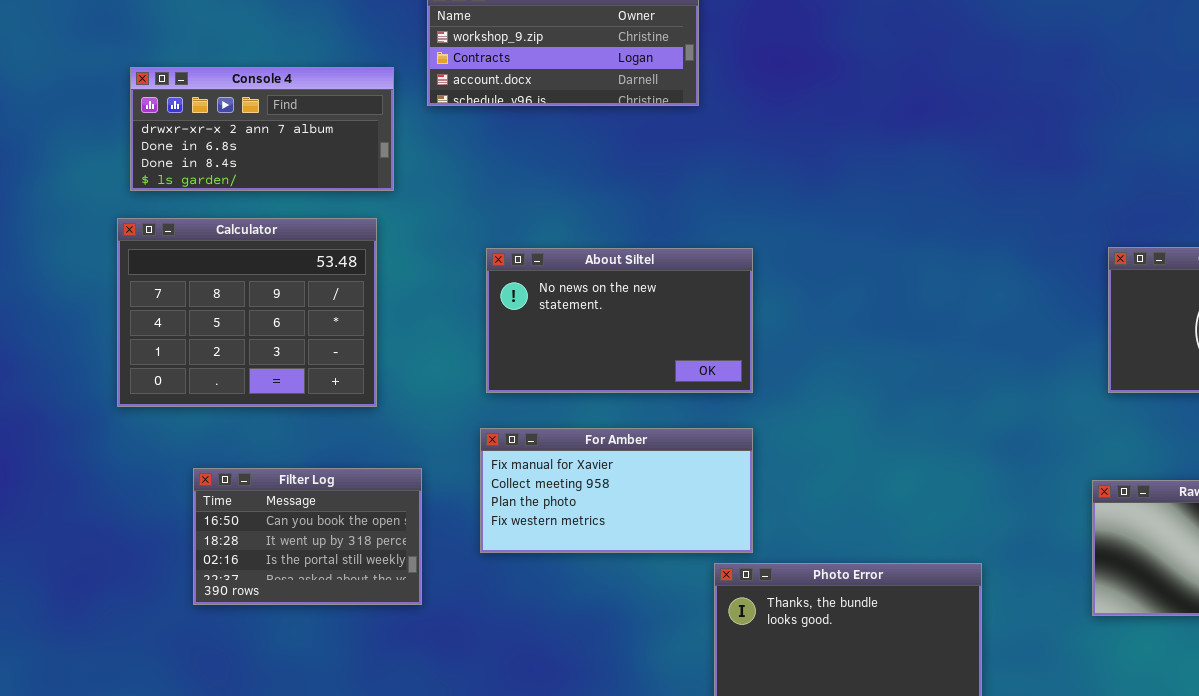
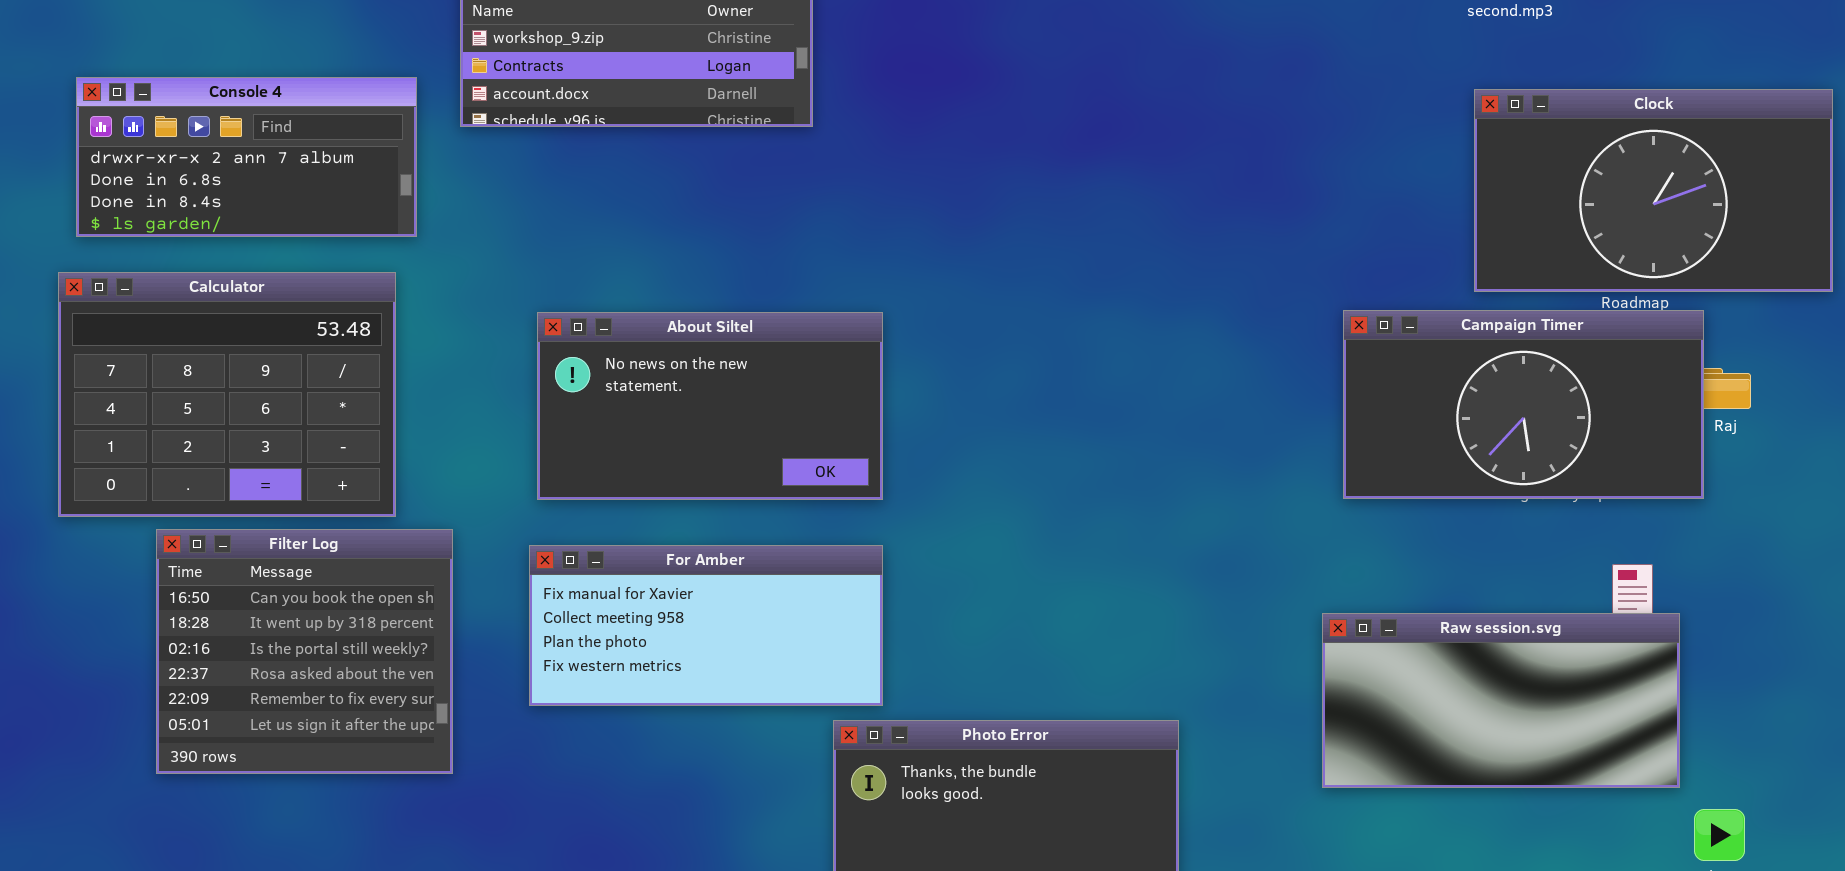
Filter Log: [193,468,422,605] -> [156,529,453,774], resized

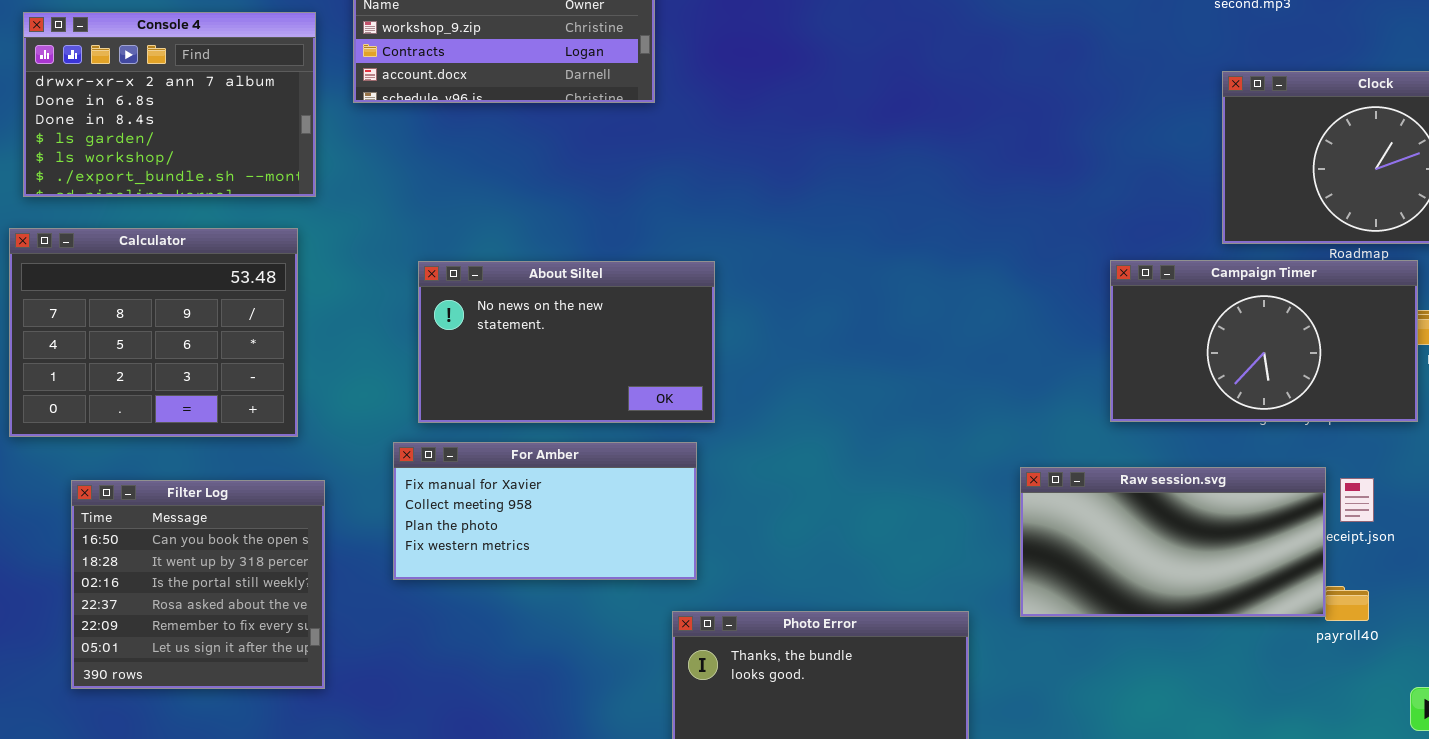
Console 4: [76,77,417,237] -> [23,12,316,197], resized
Filter Log: [156,529,453,774] -> [71,480,325,689], moved
For Amber: [529,545,883,706] -> [393,442,697,580], moved
Raw session.svg: [1322,613,1680,788] -> [1020,467,1326,617], moved

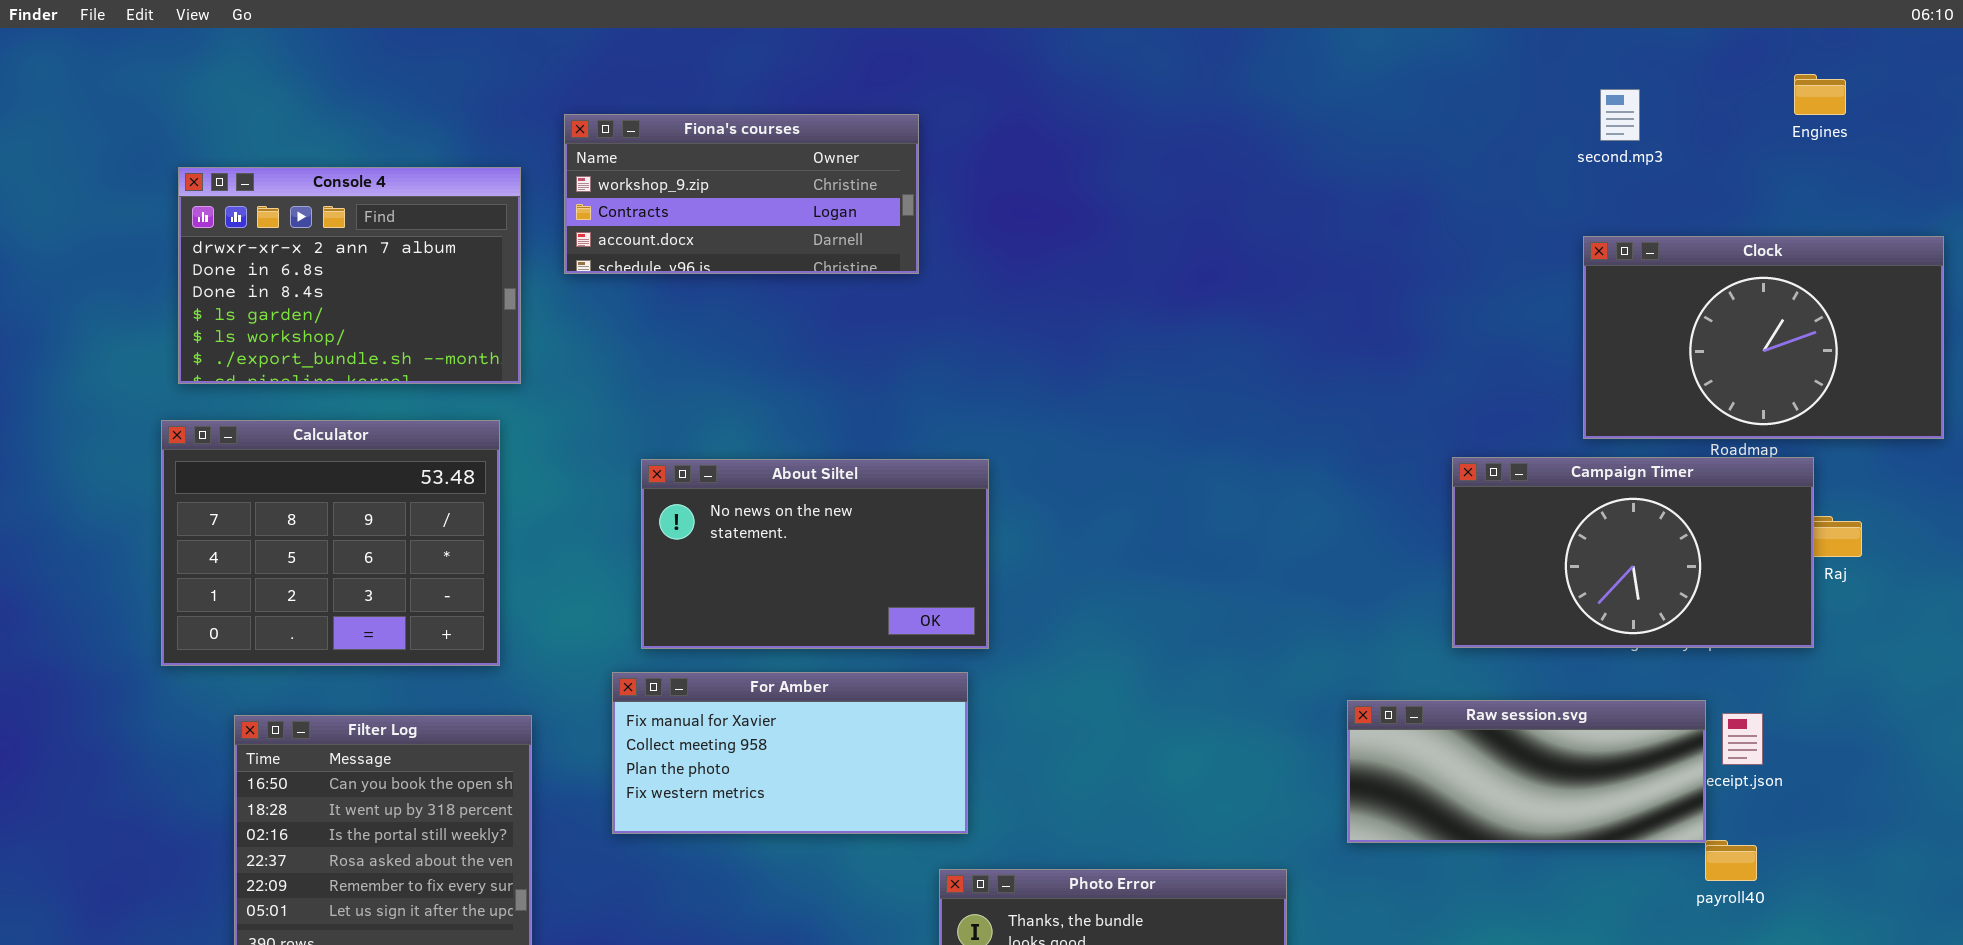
Raw session.svg: [1020,467,1326,617] -> [1347,700,1706,843], resized

